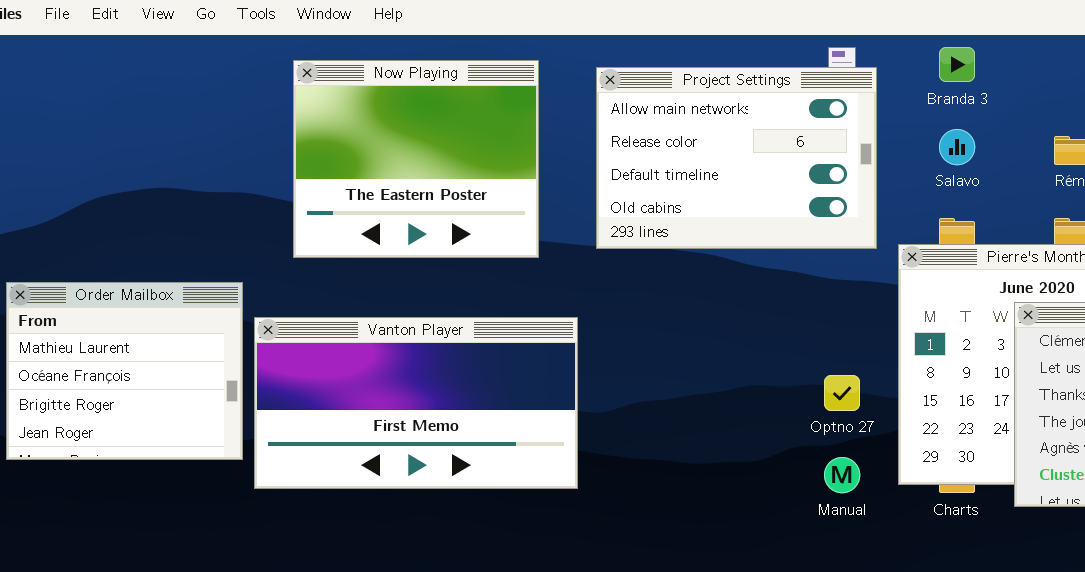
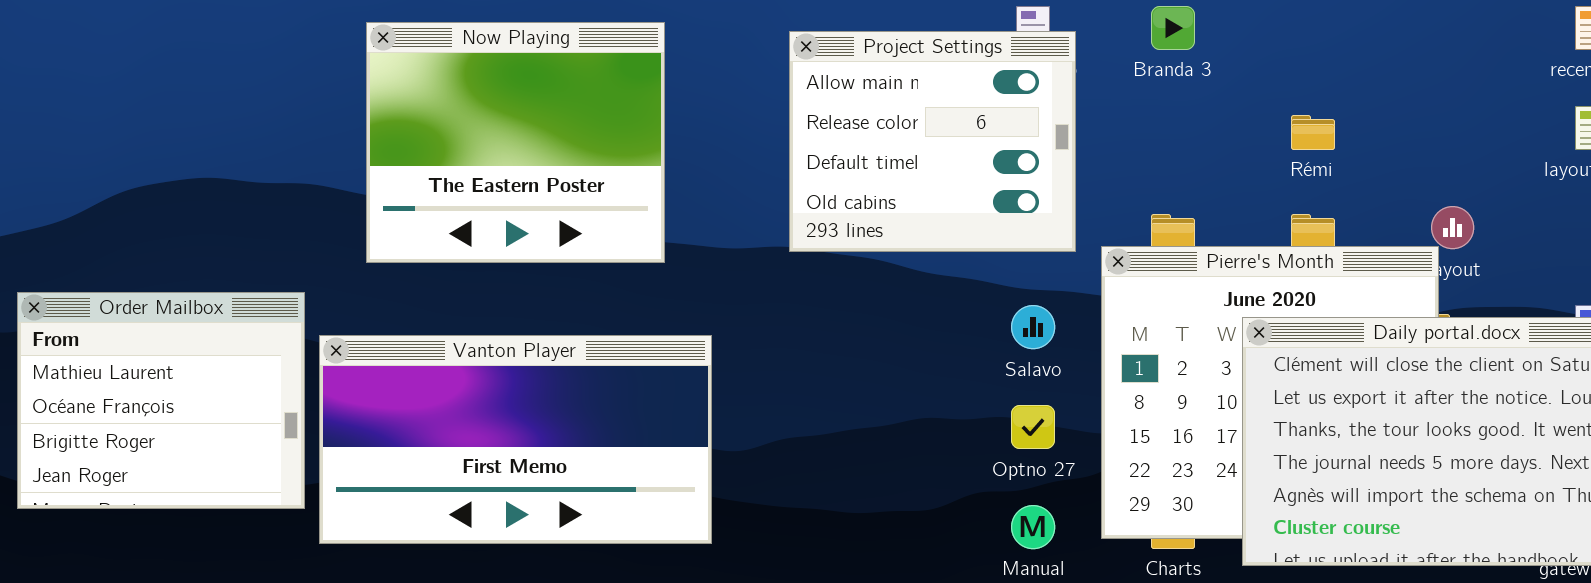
Project Settings: [596,67,877,249] -> [789,31,1076,252], resized
Salavo: [939,129,975,165] -> [1011,305,1055,349], moved

